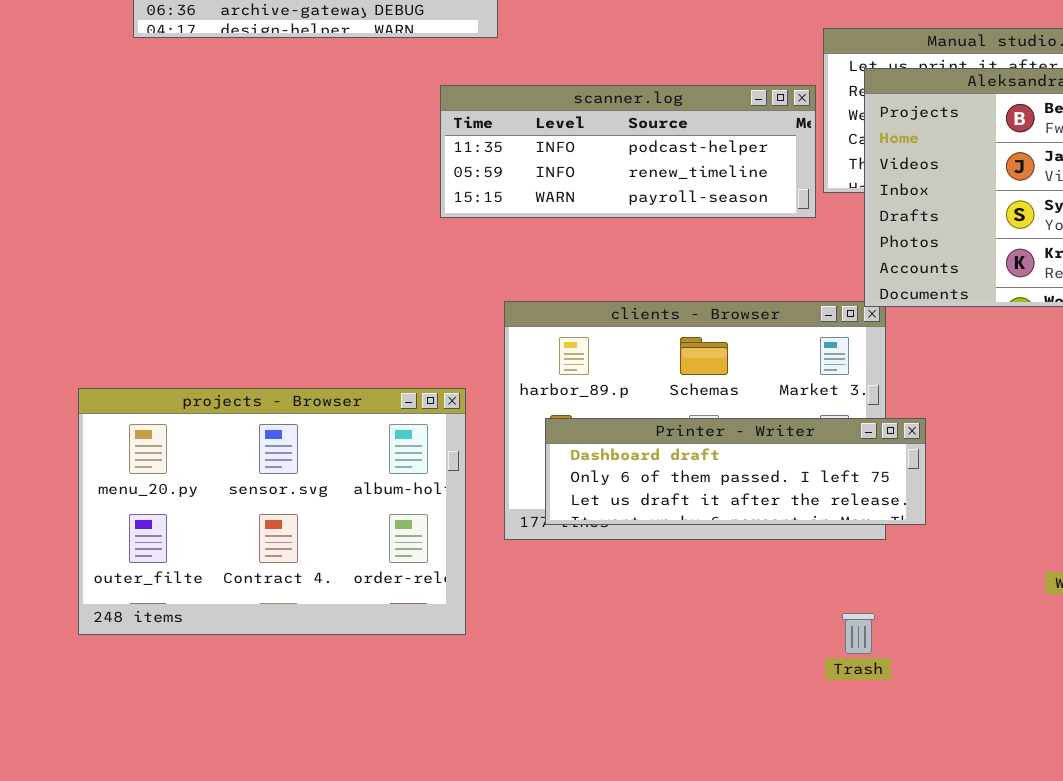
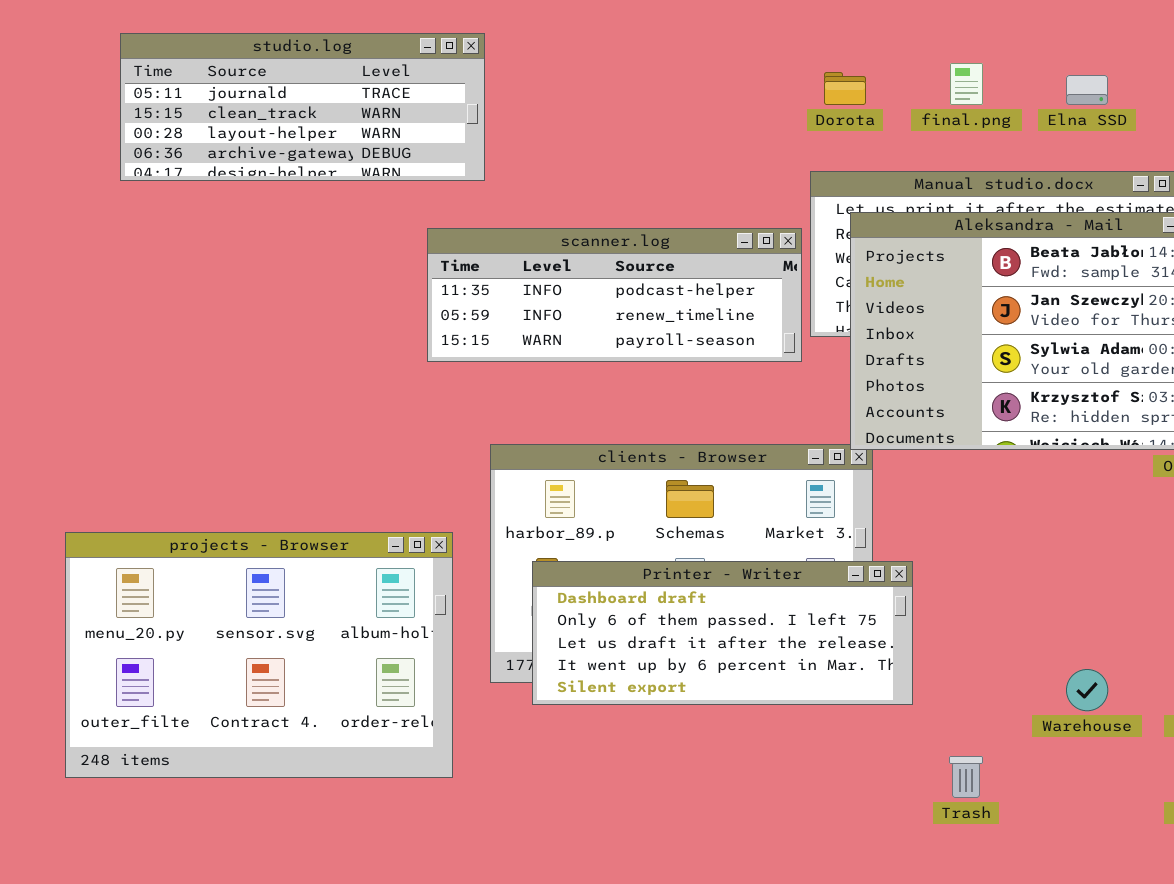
Printer - Writer: [545,418,926,525] -> [532,561,913,705], resized
Trash: [842,613,875,654] -> [949,756,983,798], moved

